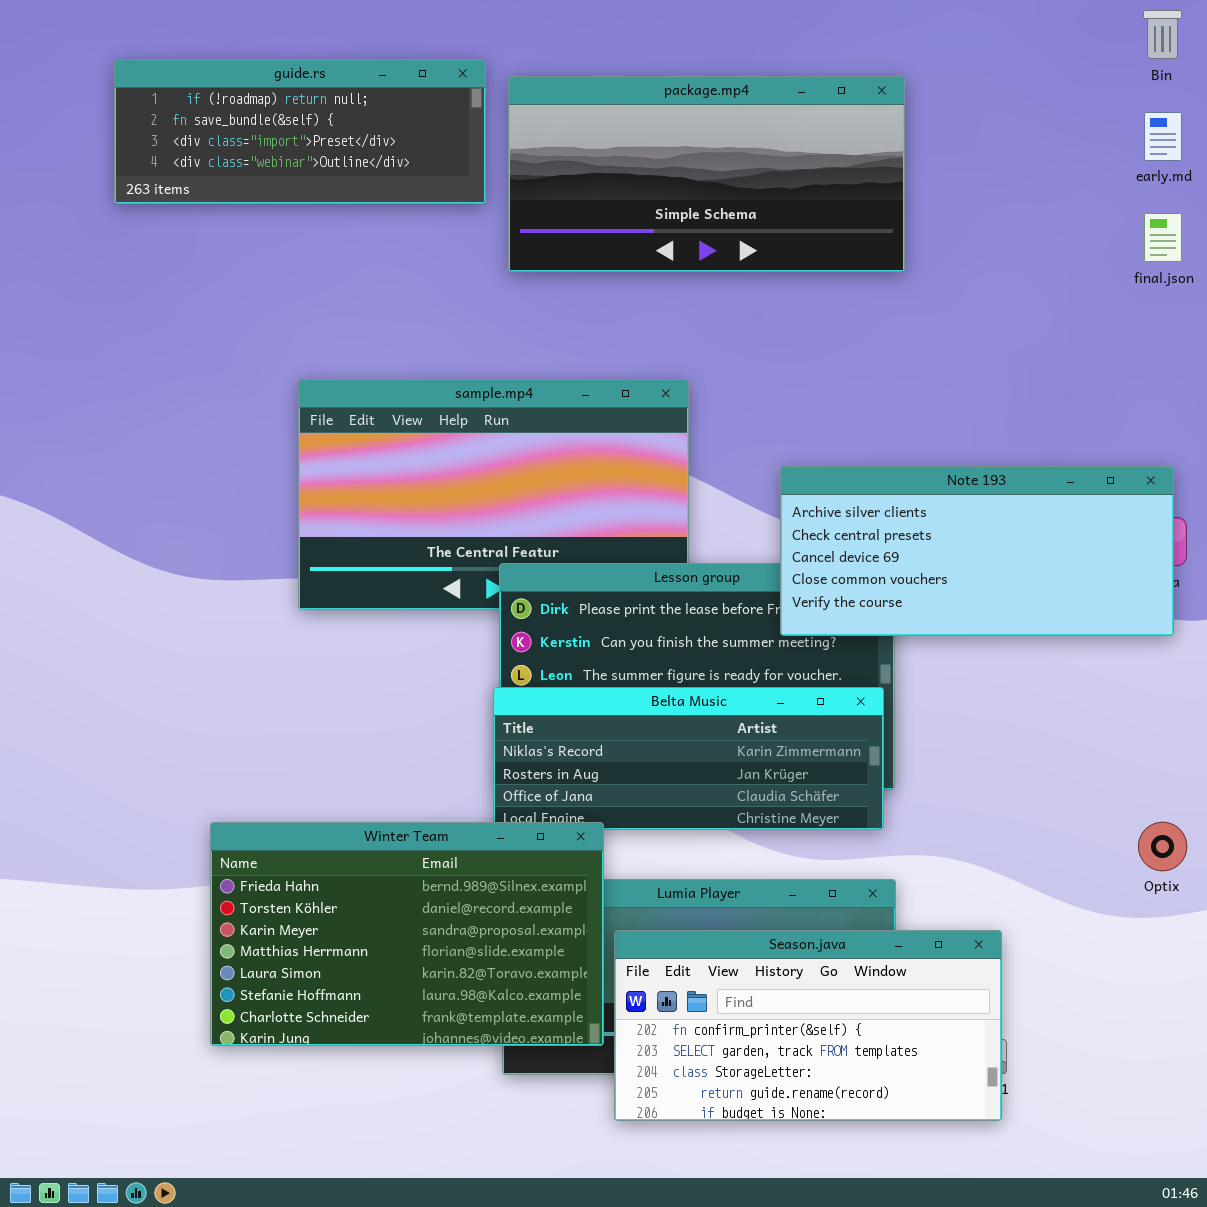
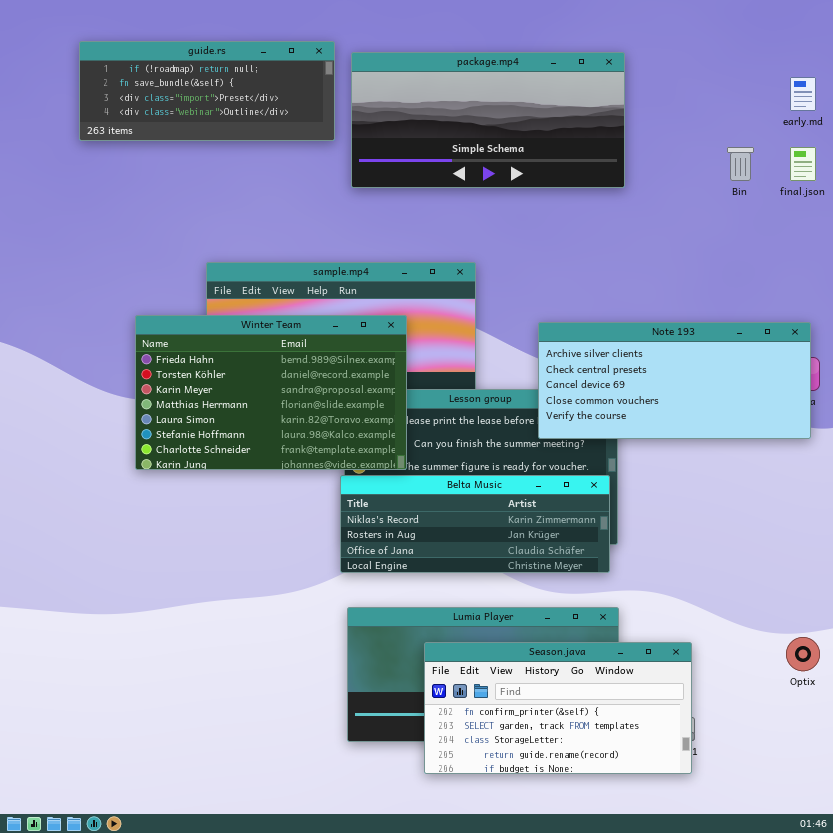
Bin: [1143,10,1182,59] -> [727,147,754,181], moved
Winter Team: [210,822,604,1046] -> [135,315,407,470], moved
Optix: [1138,822,1187,871] -> [786,637,820,671], moved

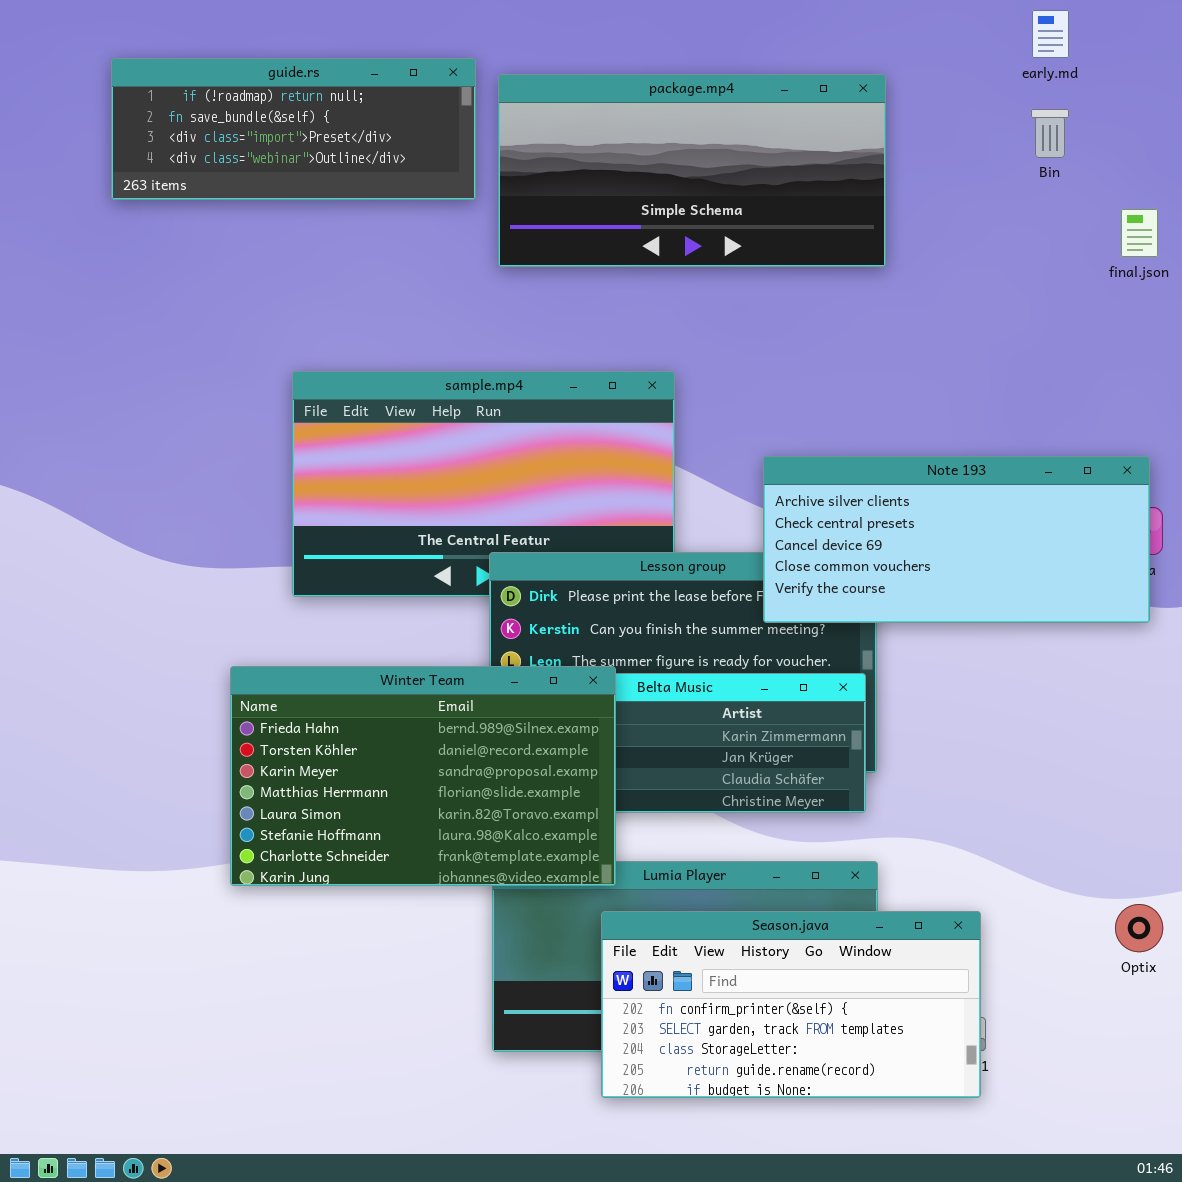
early.md: [790,77,816,111] -> [1032,10,1069,58], moved
Bin: [727,147,754,181] -> [1031,109,1069,158], moved
Winter Team: [135,315,407,470] -> [230,666,616,886], moved

